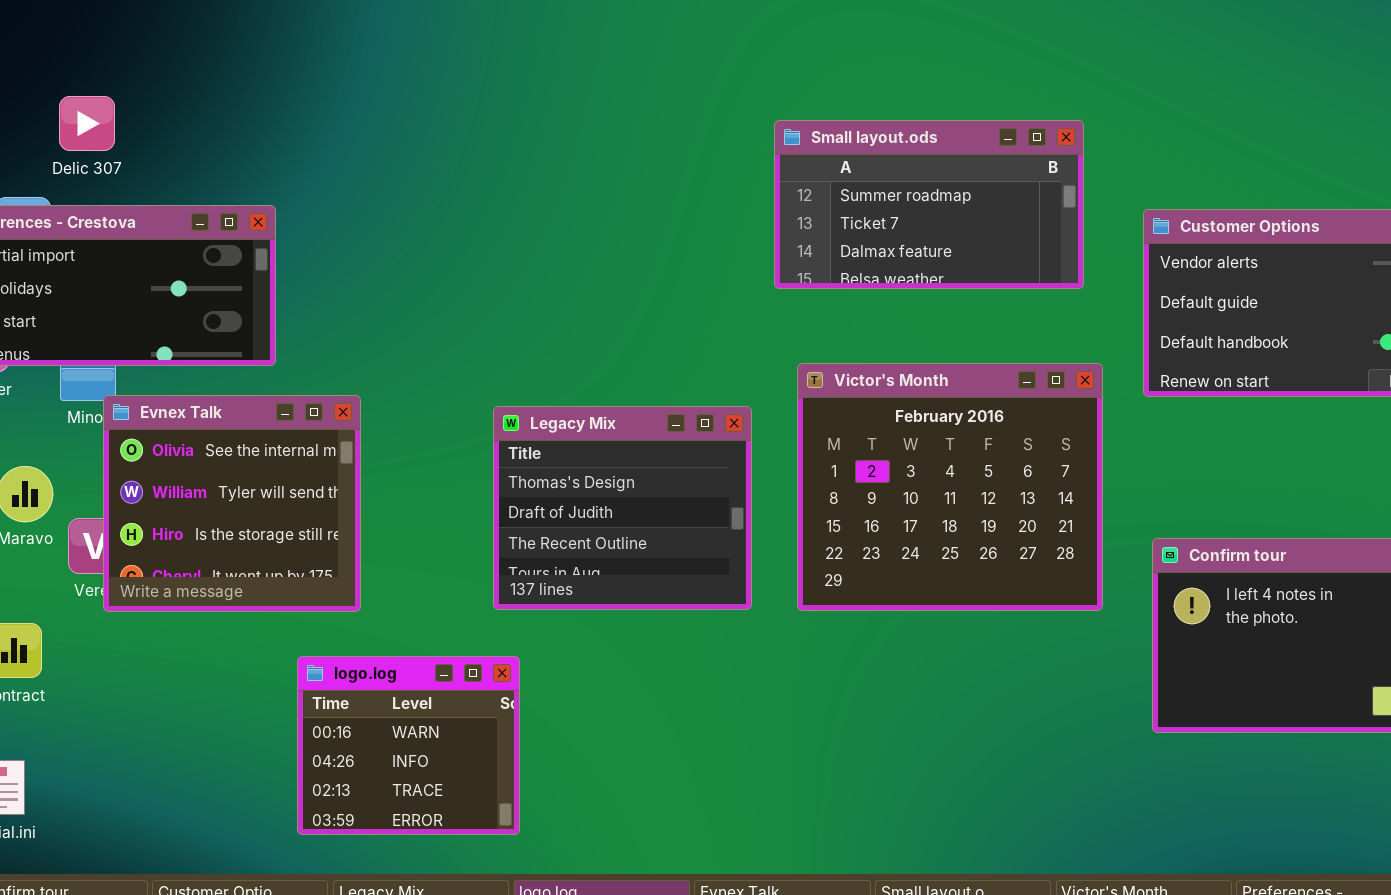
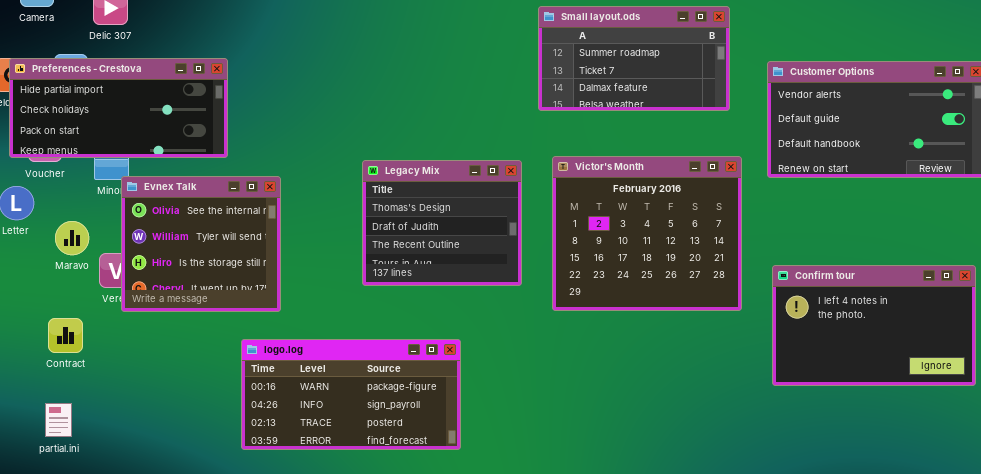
Legacy Mix: [493,406,752,610] -> [362,160,522,286], moved
logo.log: [297,656,520,835] -> [241,339,461,450], resized

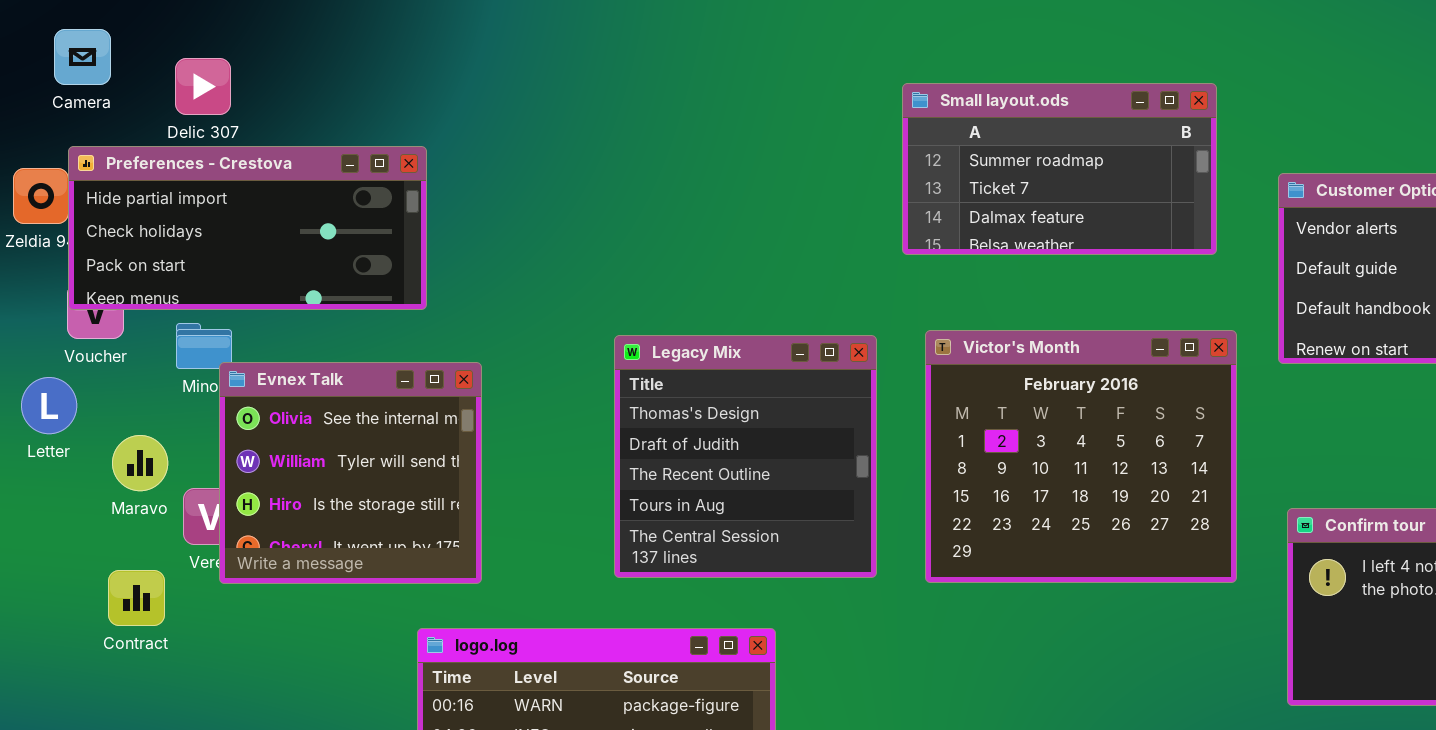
Preferences - Crestova: [9,58,228,158] -> [68,146,427,310], moved
Legacy Mix: [362,160,522,286] -> [614,335,877,578], resized
Contract: [48,318,83,353] -> [108,570,165,626], moved

